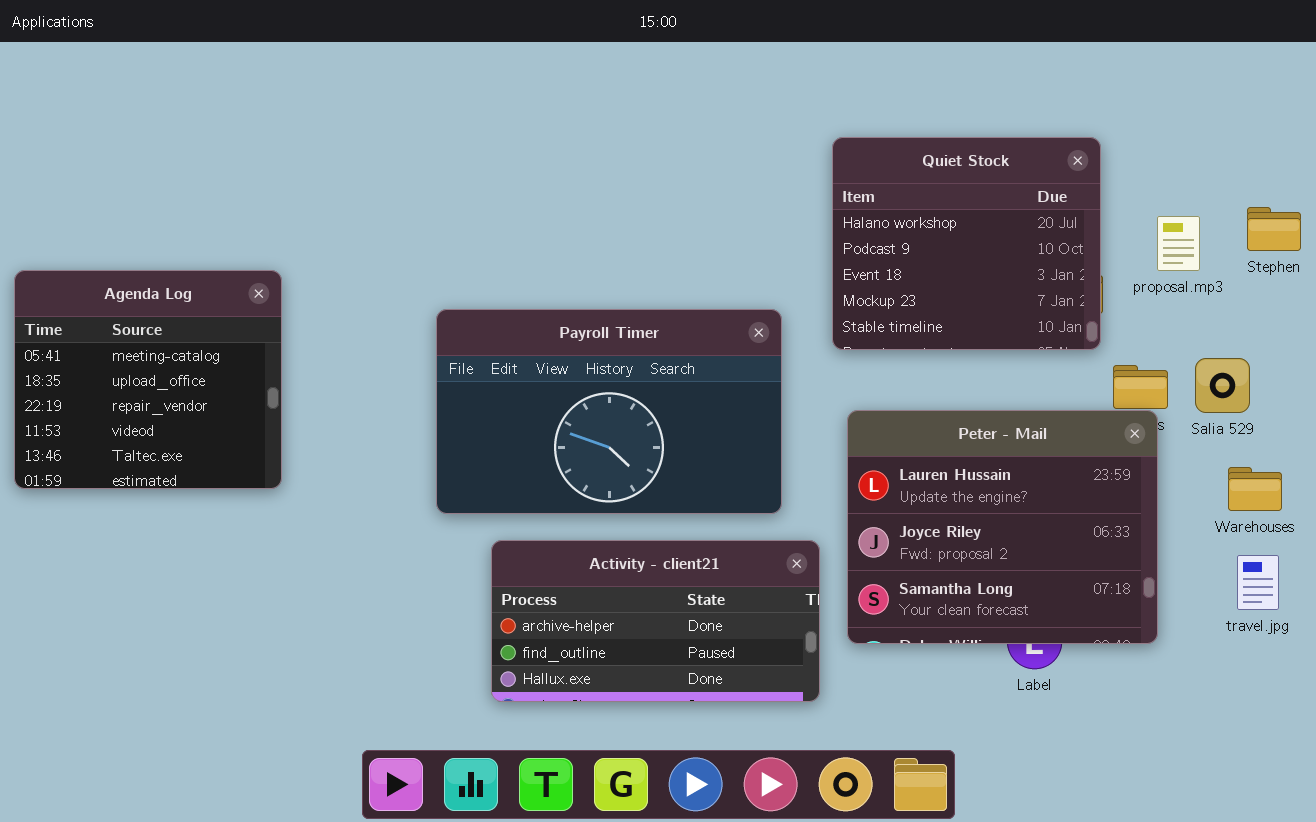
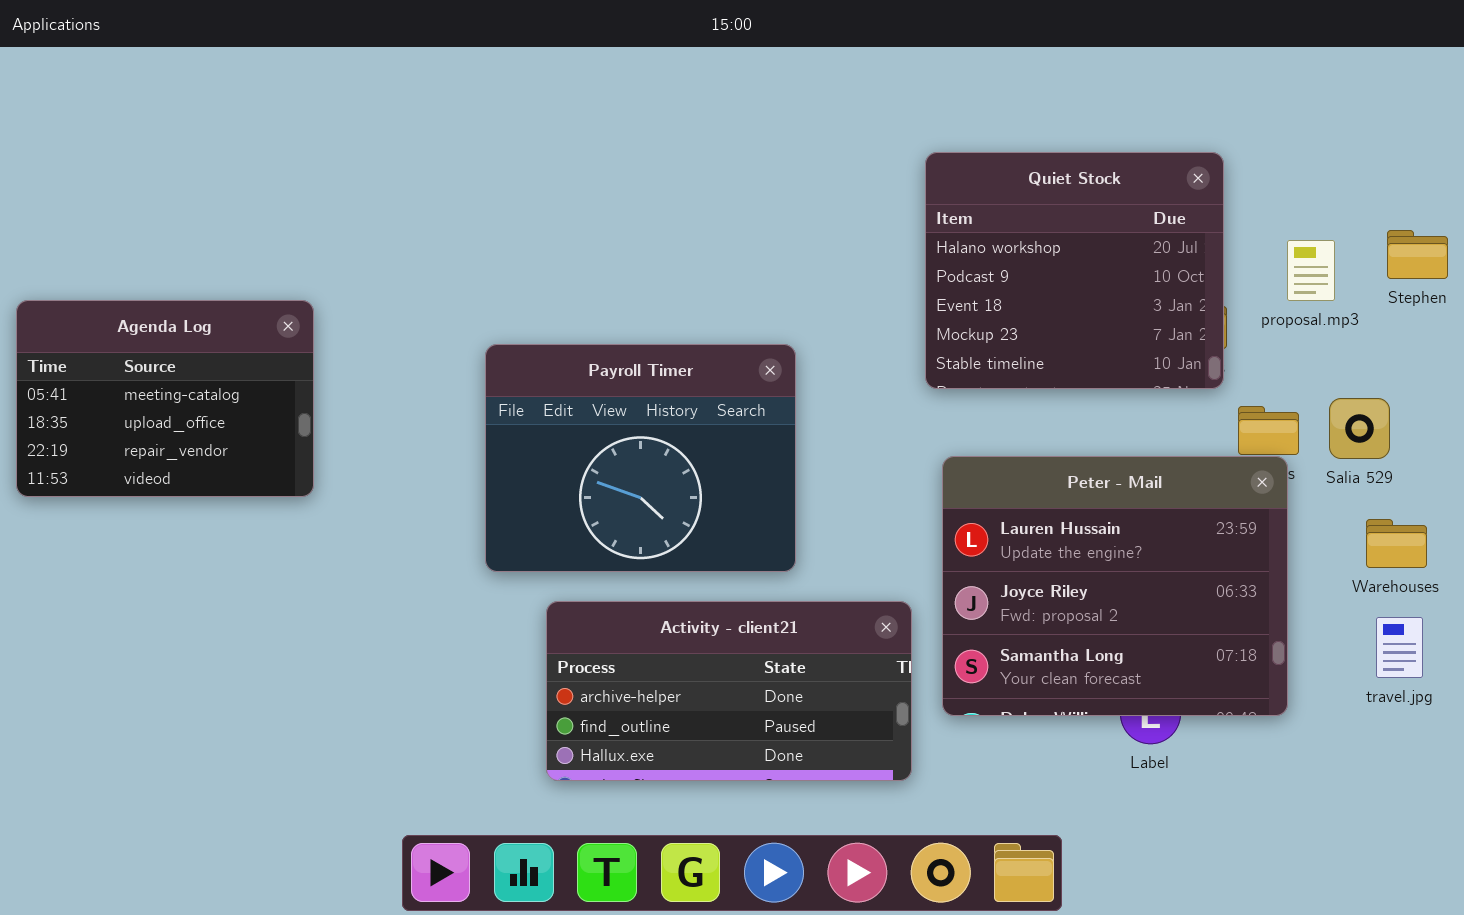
Agenda Log: [14,270,282,489] -> [16,300,314,497], resized
Payroll Timer: [436,309,782,514] -> [485,344,796,572], resized

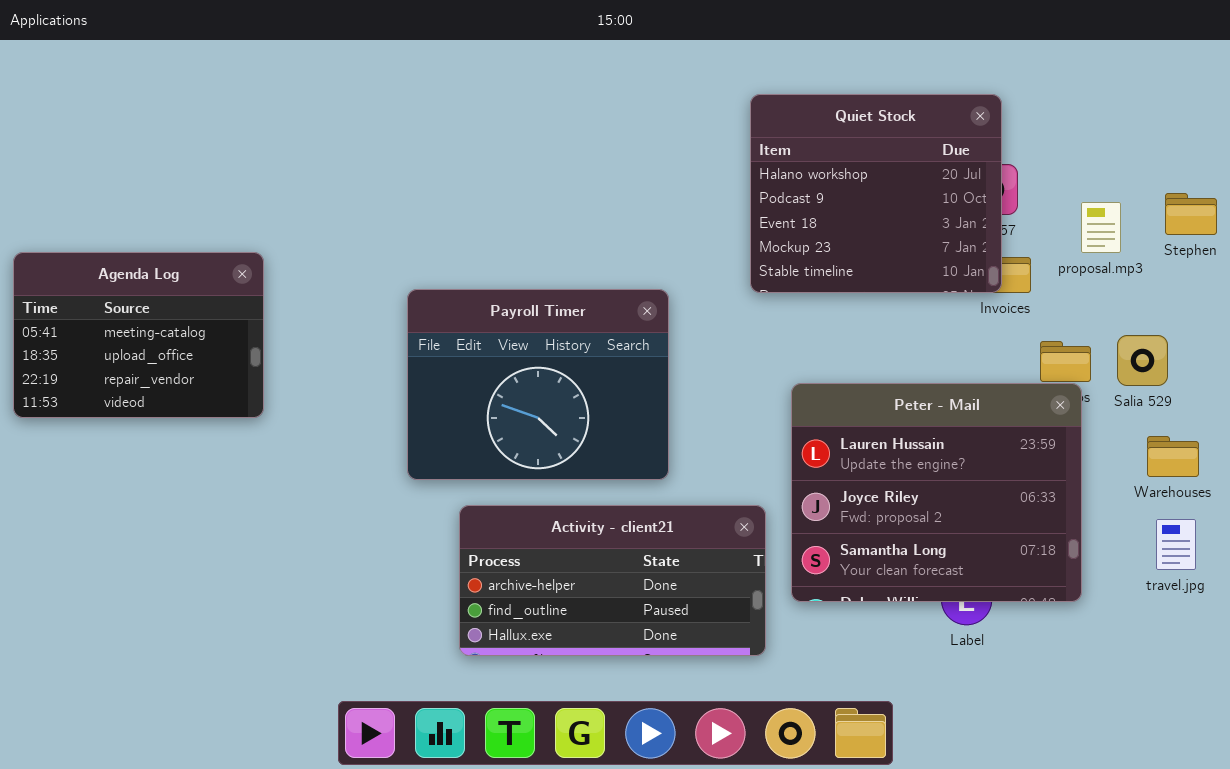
Quiet Stock: [925,152,1224,389] -> [750,94,1002,293], moved

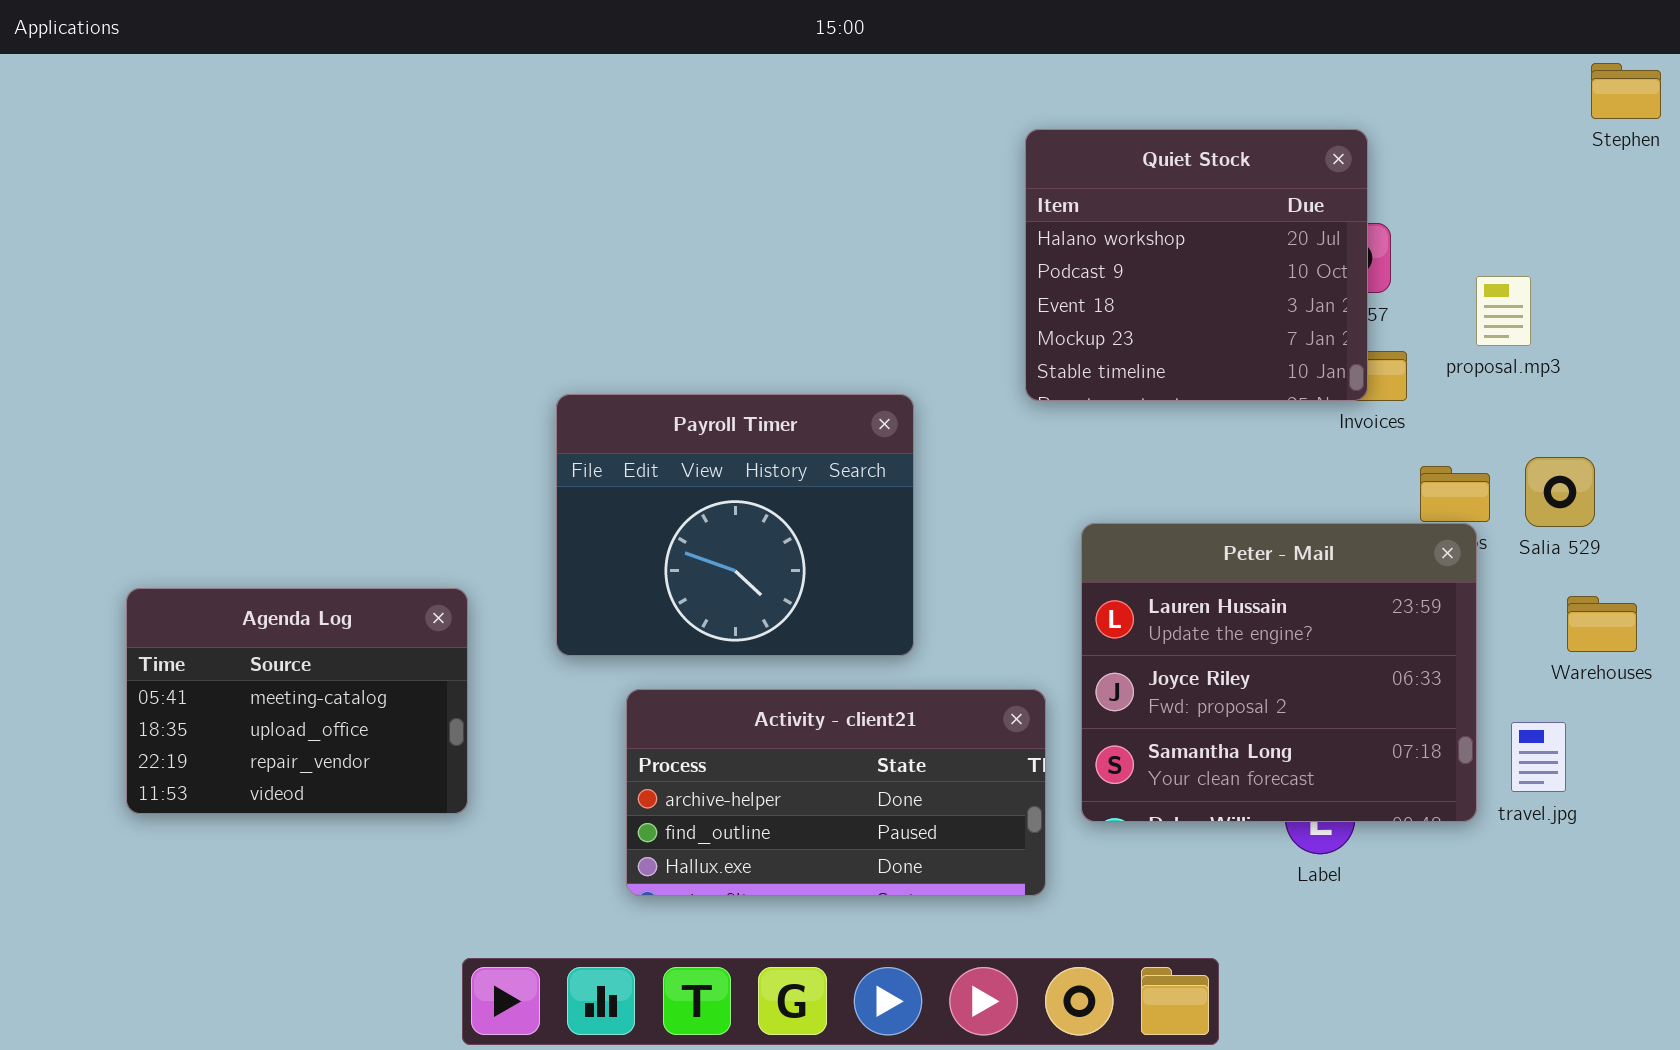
Stephen: [1165,193,1217,235] -> [1591,63,1661,119], moved
Agenda Log: [13,252,264,418] -> [126,588,468,814], moved
travel.jpg: [1156,519,1196,570] -> [1511,722,1566,792], moved

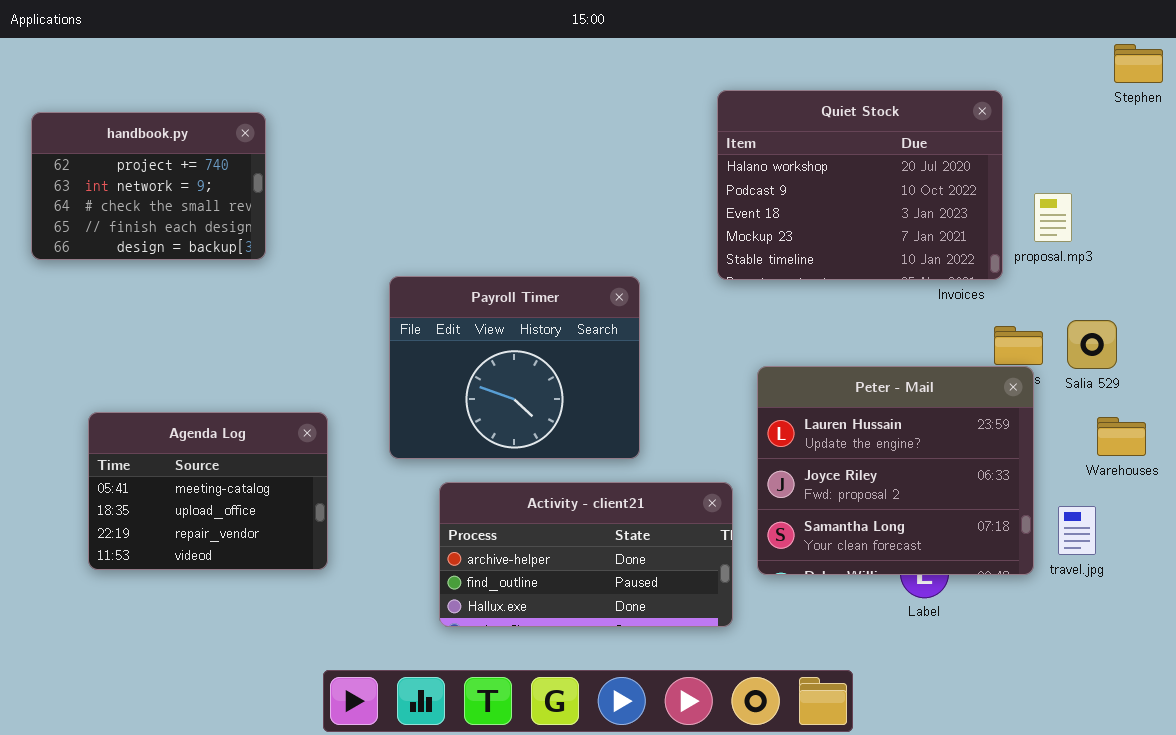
Quiet Stock: [1025,129,1368,401] -> [717,90,1003,280], resized
handbook.py: none -> [31,112,266,260], opened

